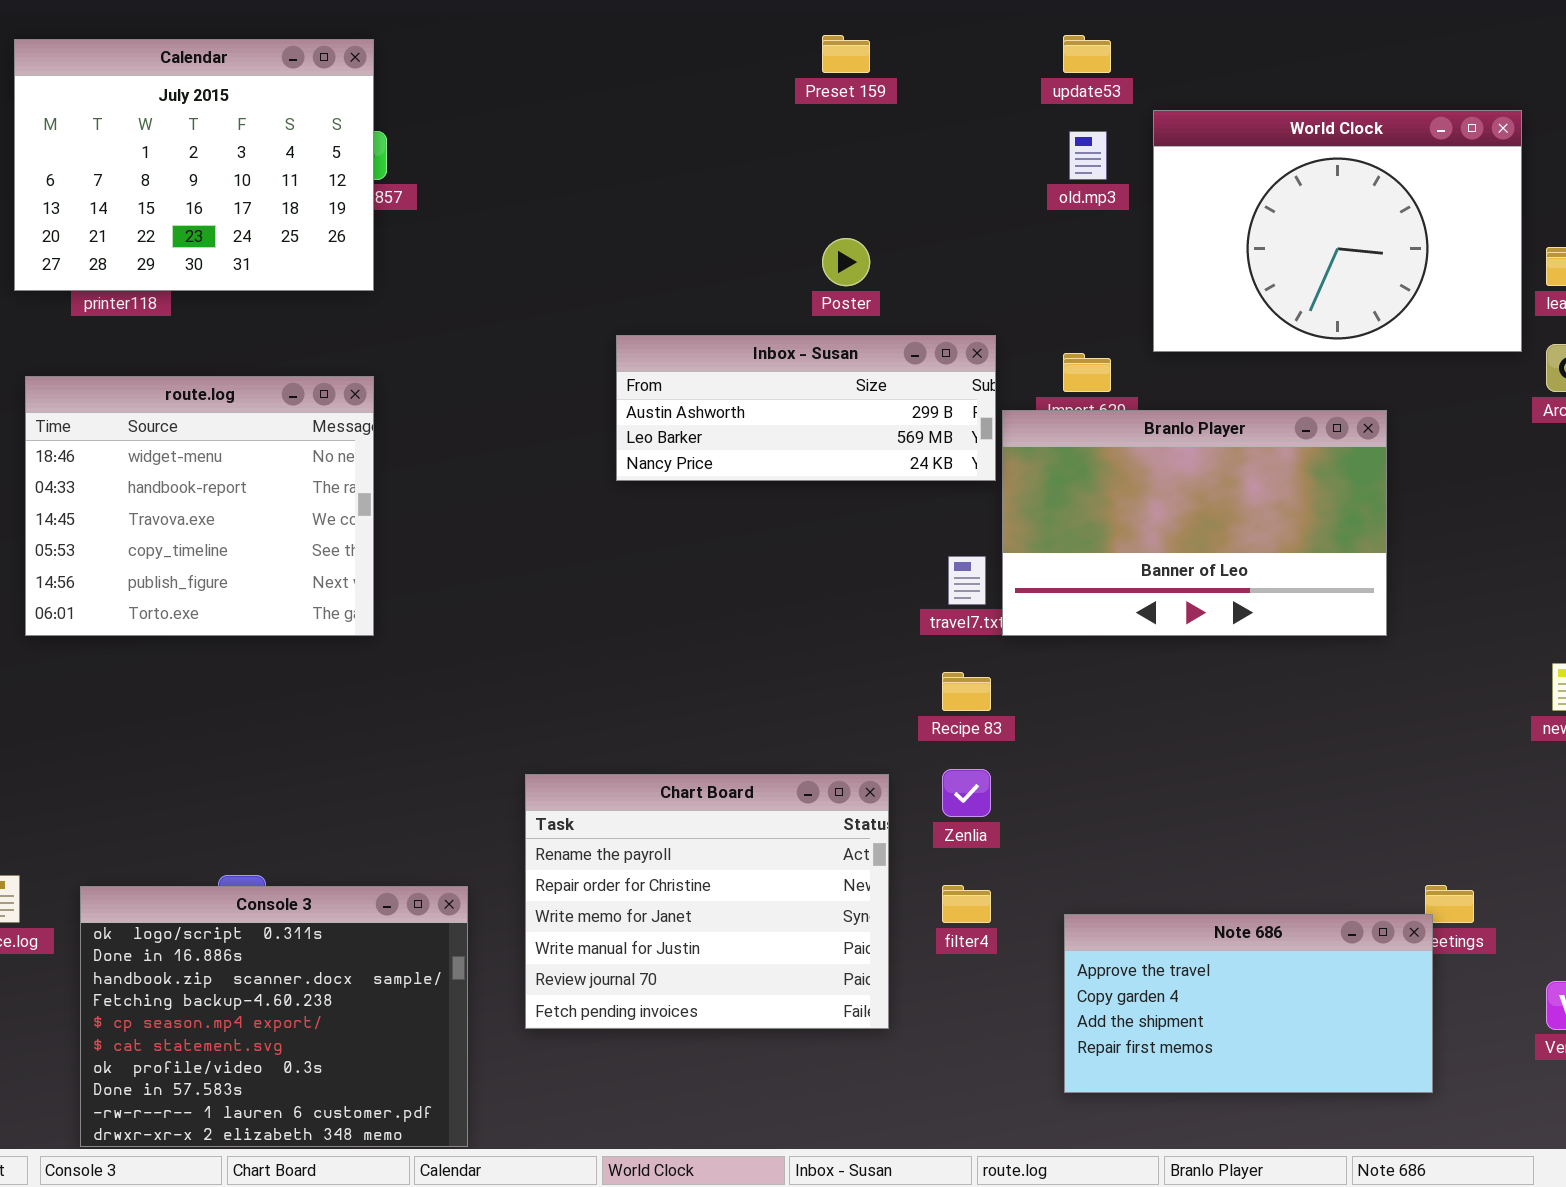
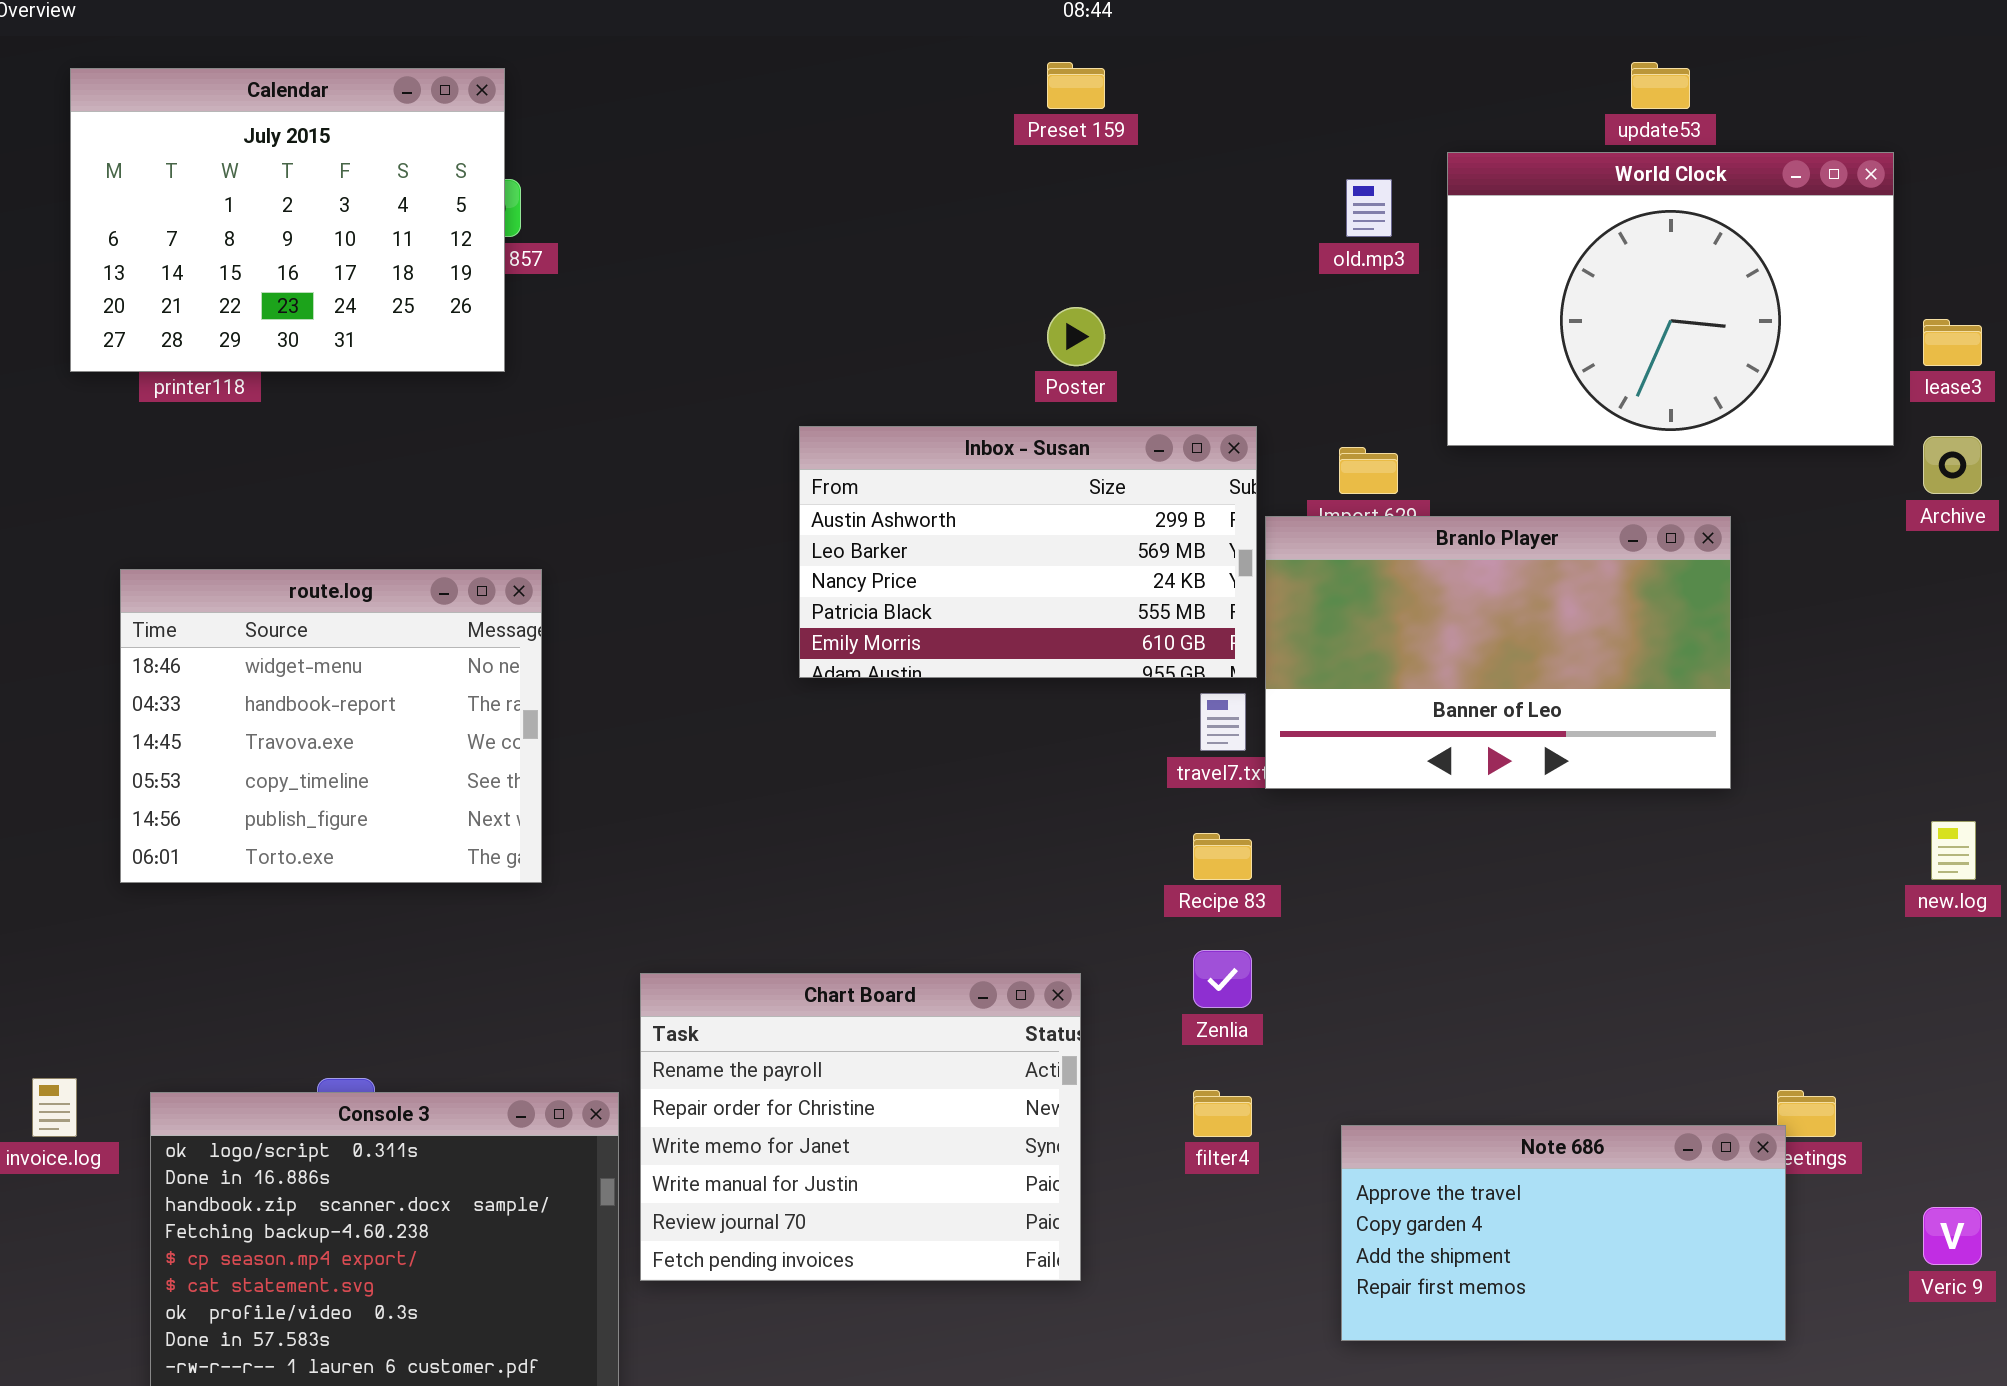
update53: [1063,35,1111,73] -> [1631,62,1690,109], moved
Inbox - Susan: [616,335,996,481] -> [799,426,1257,678], resized
route.log: [25,376,374,636] -> [120,569,542,883], moved
Chart Board: [525,774,889,1029] -> [640,973,1081,1281], moved

